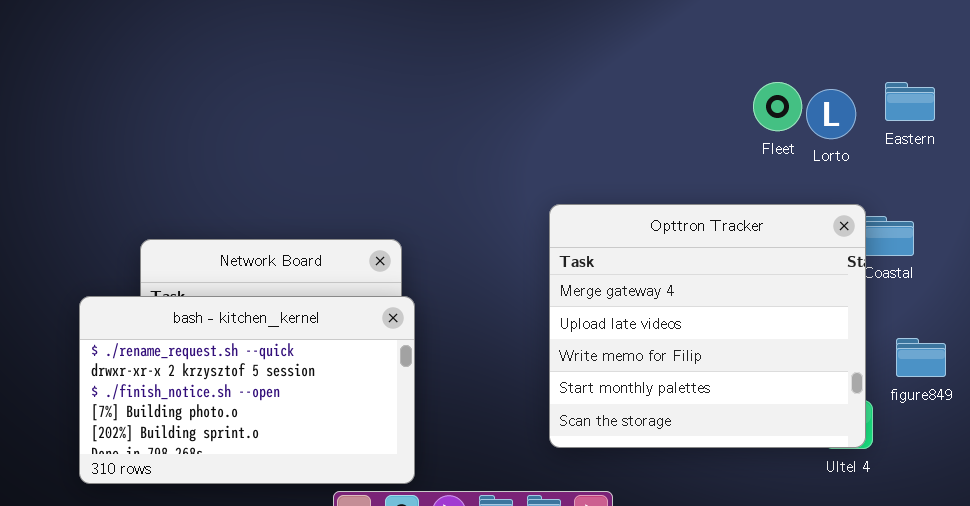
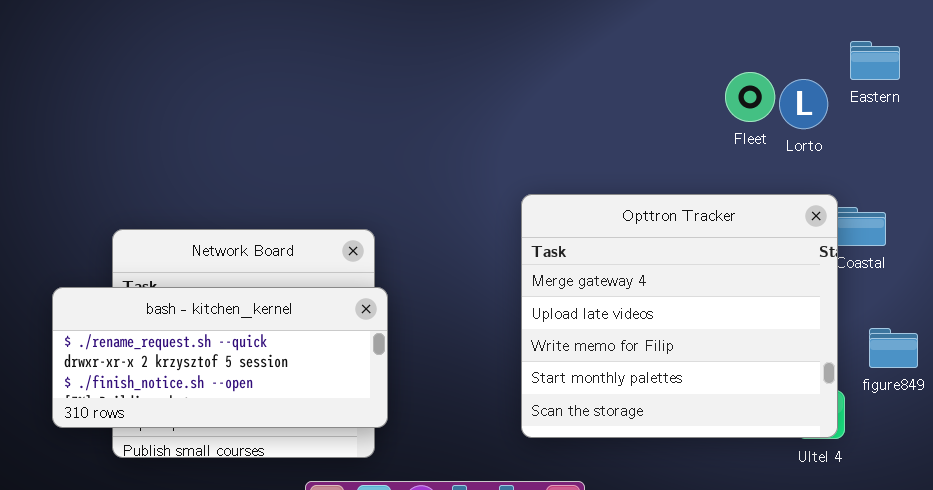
Eastern: [885,82,935,121] -> [850,41,900,80], moved
bash - kitchen_kernel: [79,296,415,484] -> [52,287,388,428], resized

